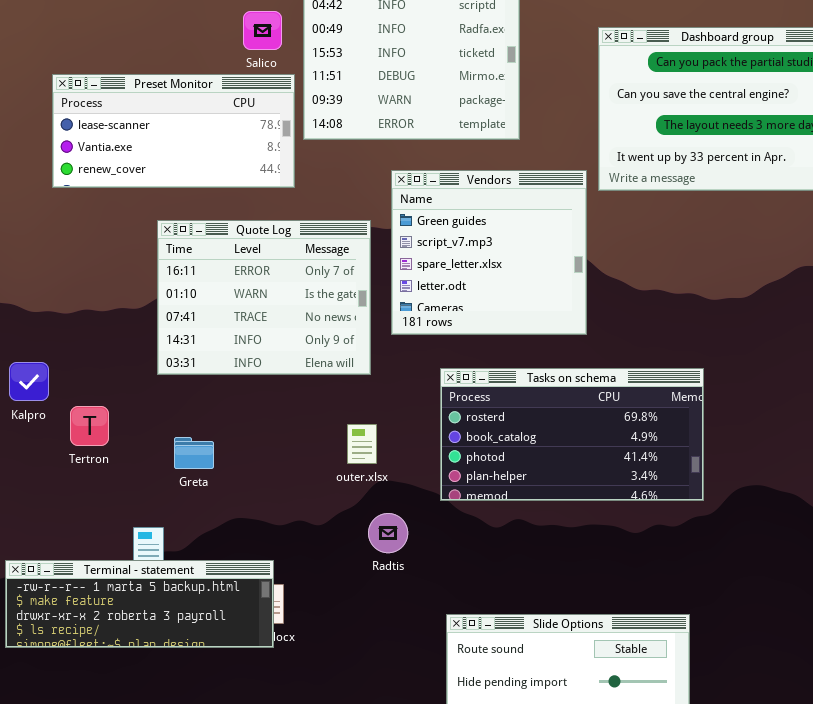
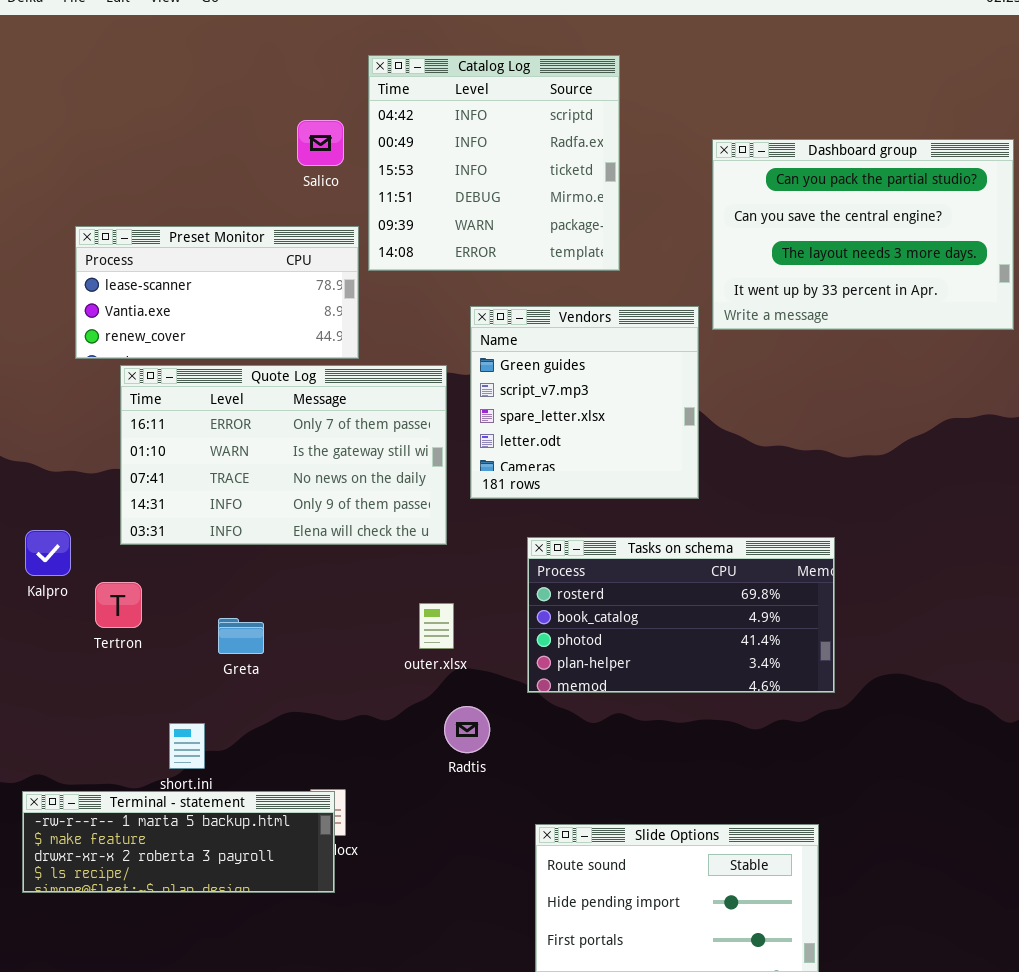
Preset Monitor: [52,74,295,188] -> [75,226,359,359], moved
Quote Log: [157,220,371,375] -> [120,365,447,545], resized
Terminal - statement: [5,560,274,648] -> [22,791,335,893], moved

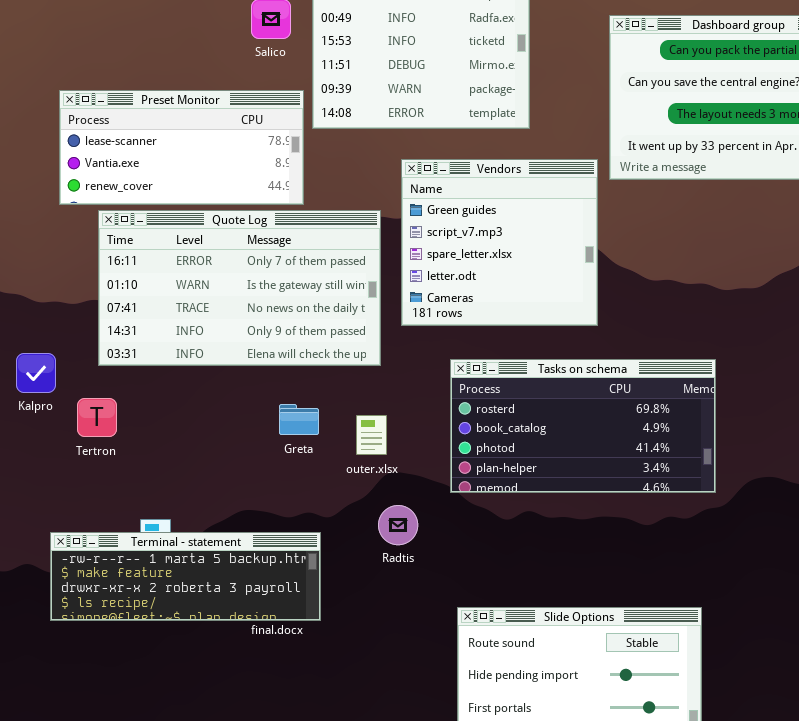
Greta: [218,618,264,654] -> [279,404,319,435], moved
Terminal - statement: [22,791,335,893] -> [50,532,321,621], moved

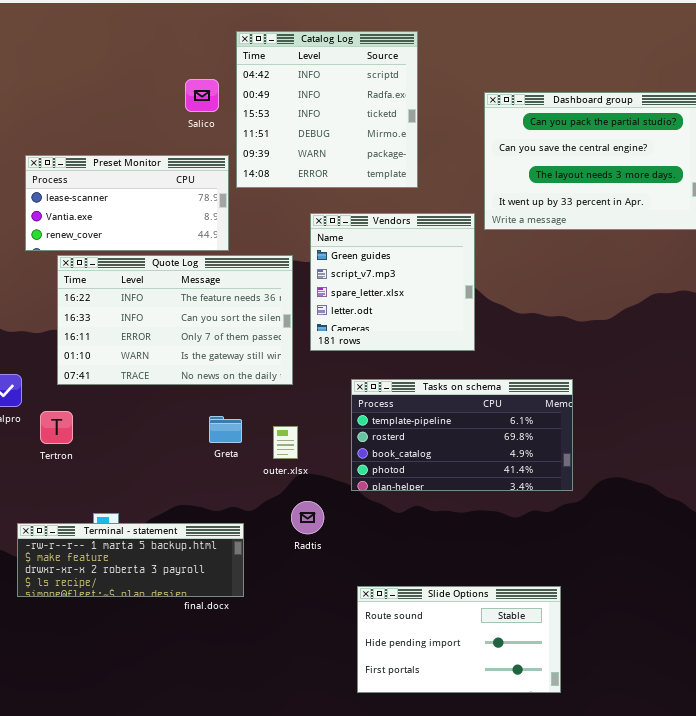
Quote Log: [98,210,381,366] -> [57,255,293,385], scrolled up 2 rows
Tasks on schema: [450,359,716,493] -> [351,379,573,491], scrolled up 1 row

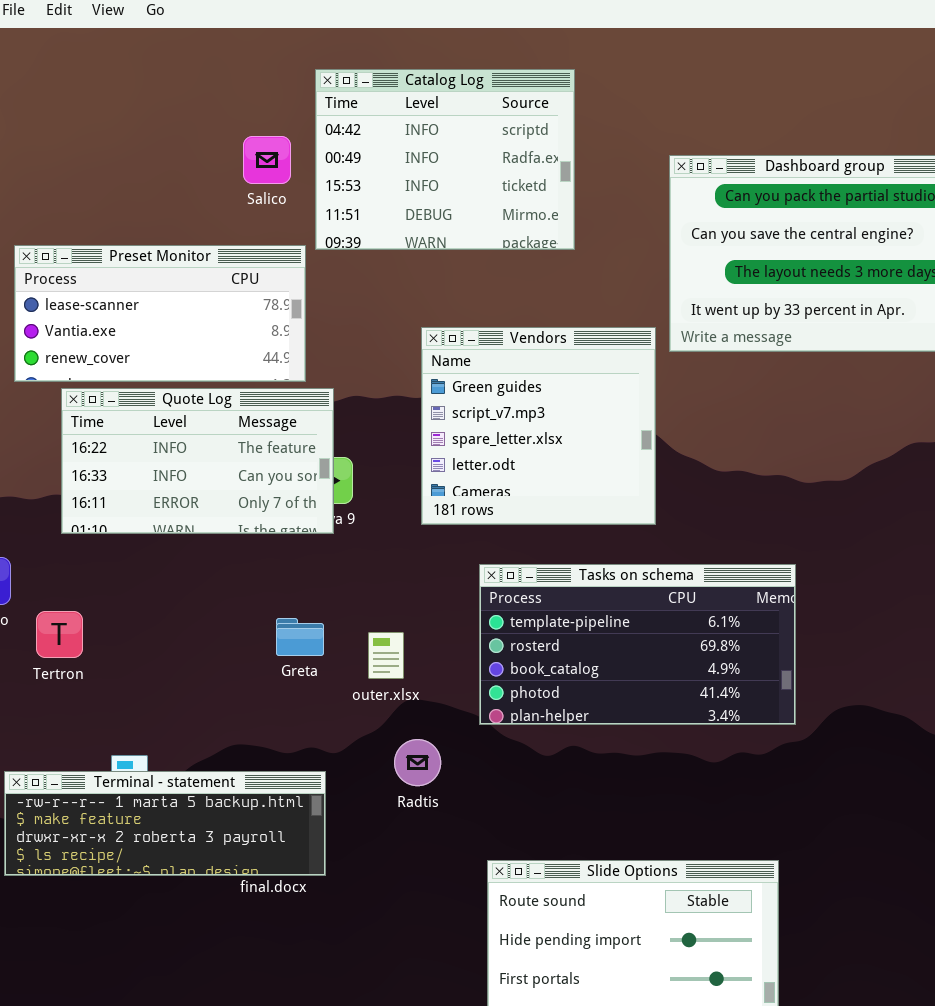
Catalog Log: [236,31,418,188] -> [315,69,575,250], resized
Quote Log: [57,255,293,385] -> [61,388,334,534], resized

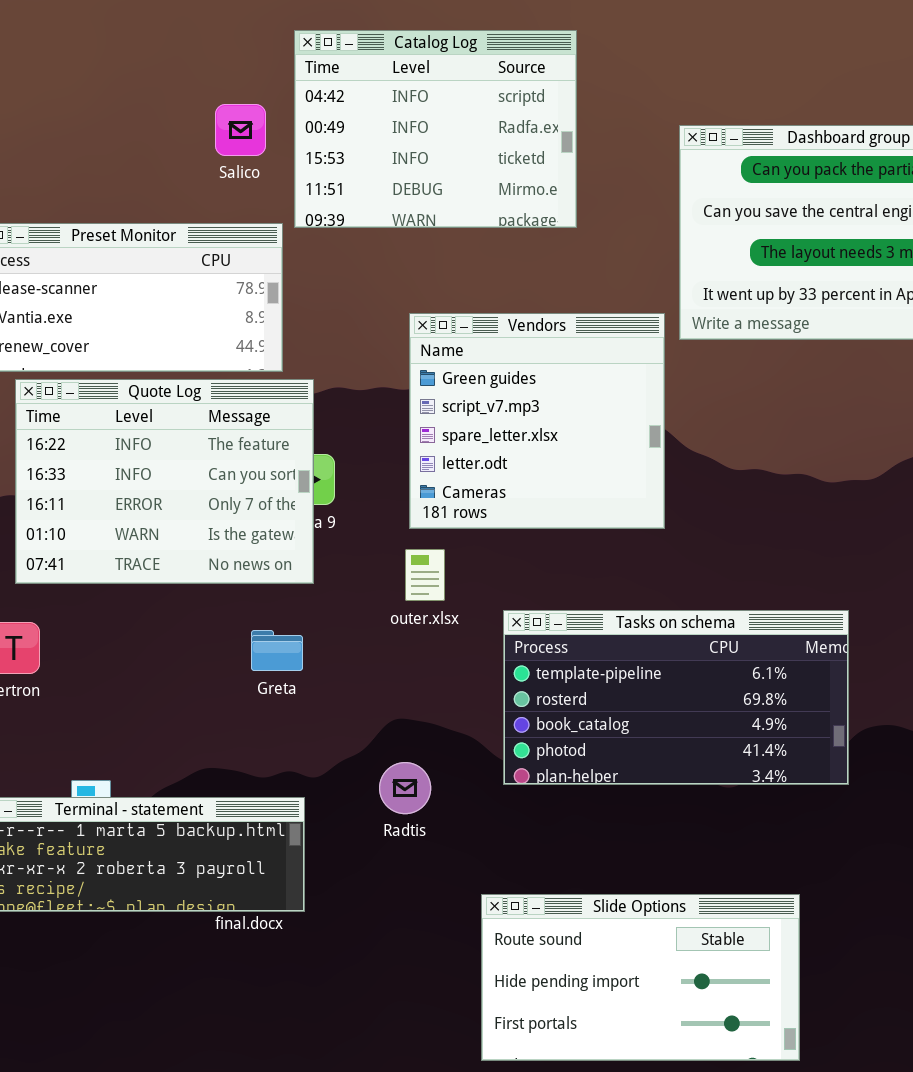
Quote Log: [61,388,334,534] -> [15,379,314,584], resized
Tasks on schema: [479,564,796,725] -> [503,610,849,785], moved
outer.xlsx: [368,632,404,679] -> [405,549,445,601], moved

